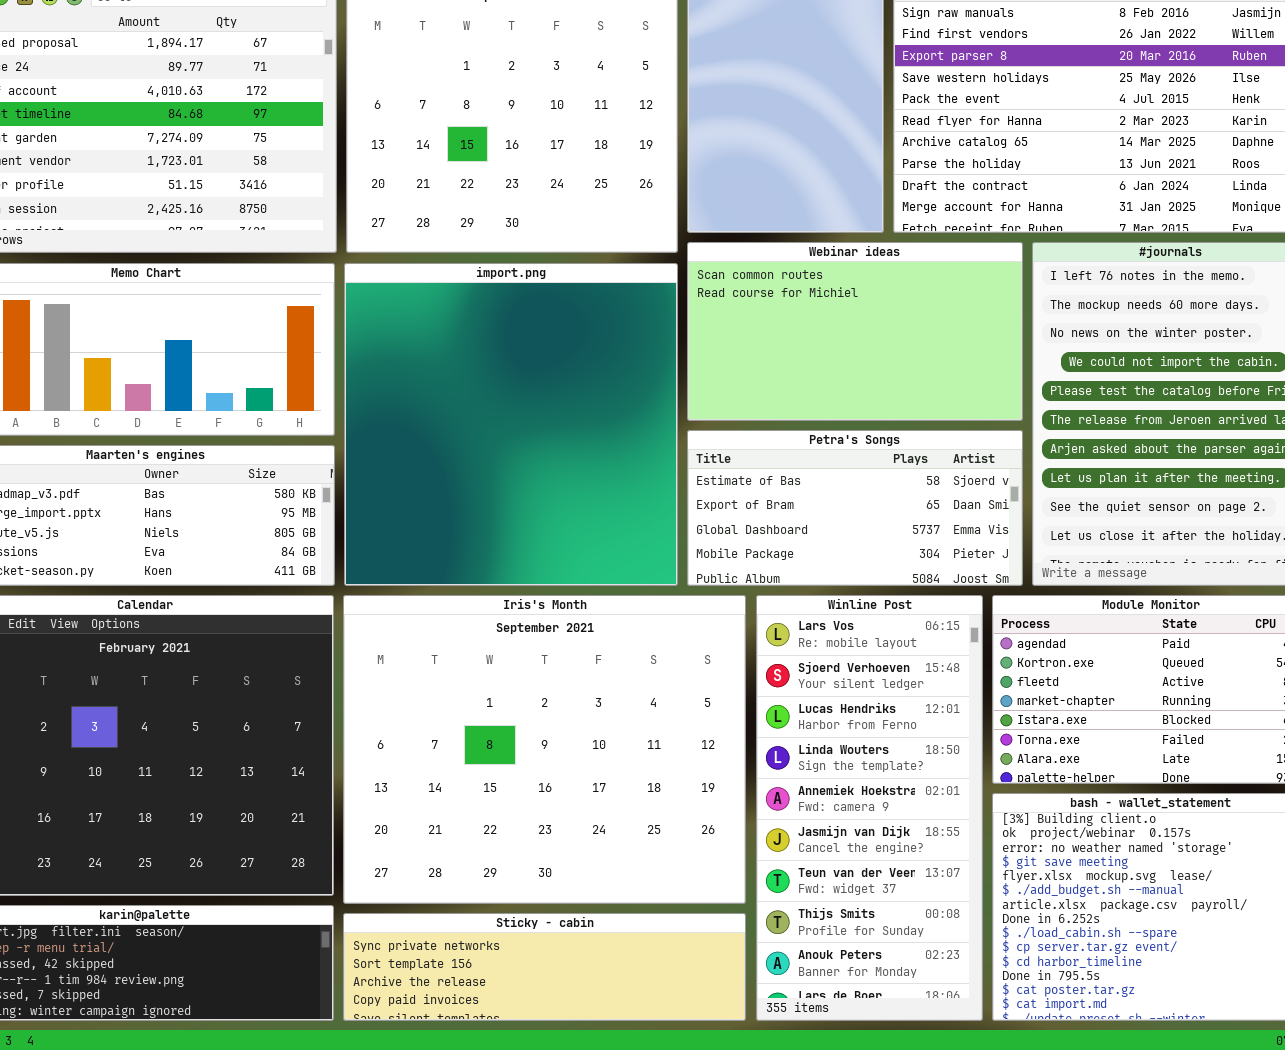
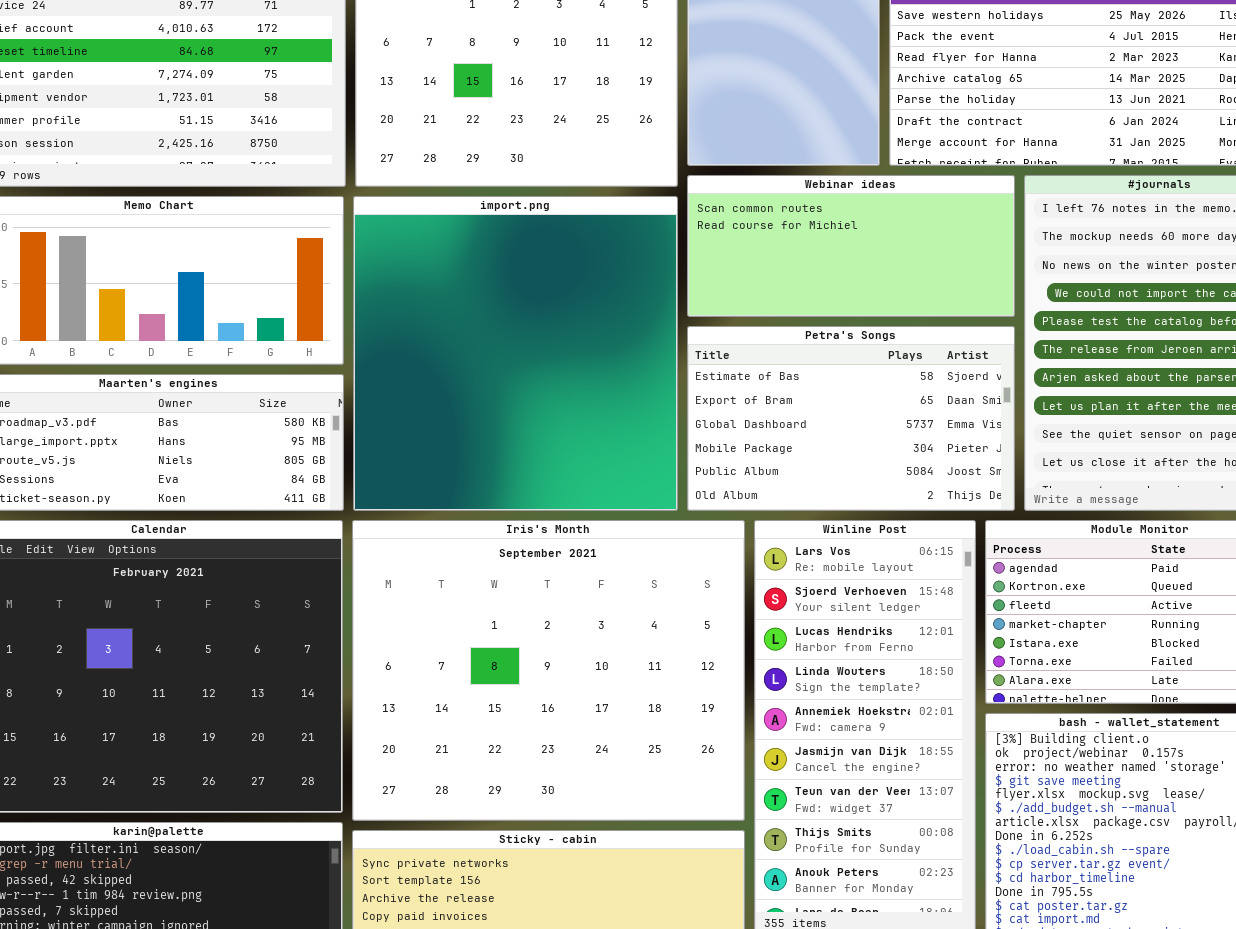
Webinar ideas: [687,242,1023,421] -> [687,175,1015,317], resized
Petra's Songs: [687,430,1023,586] -> [687,326,1015,511], resized

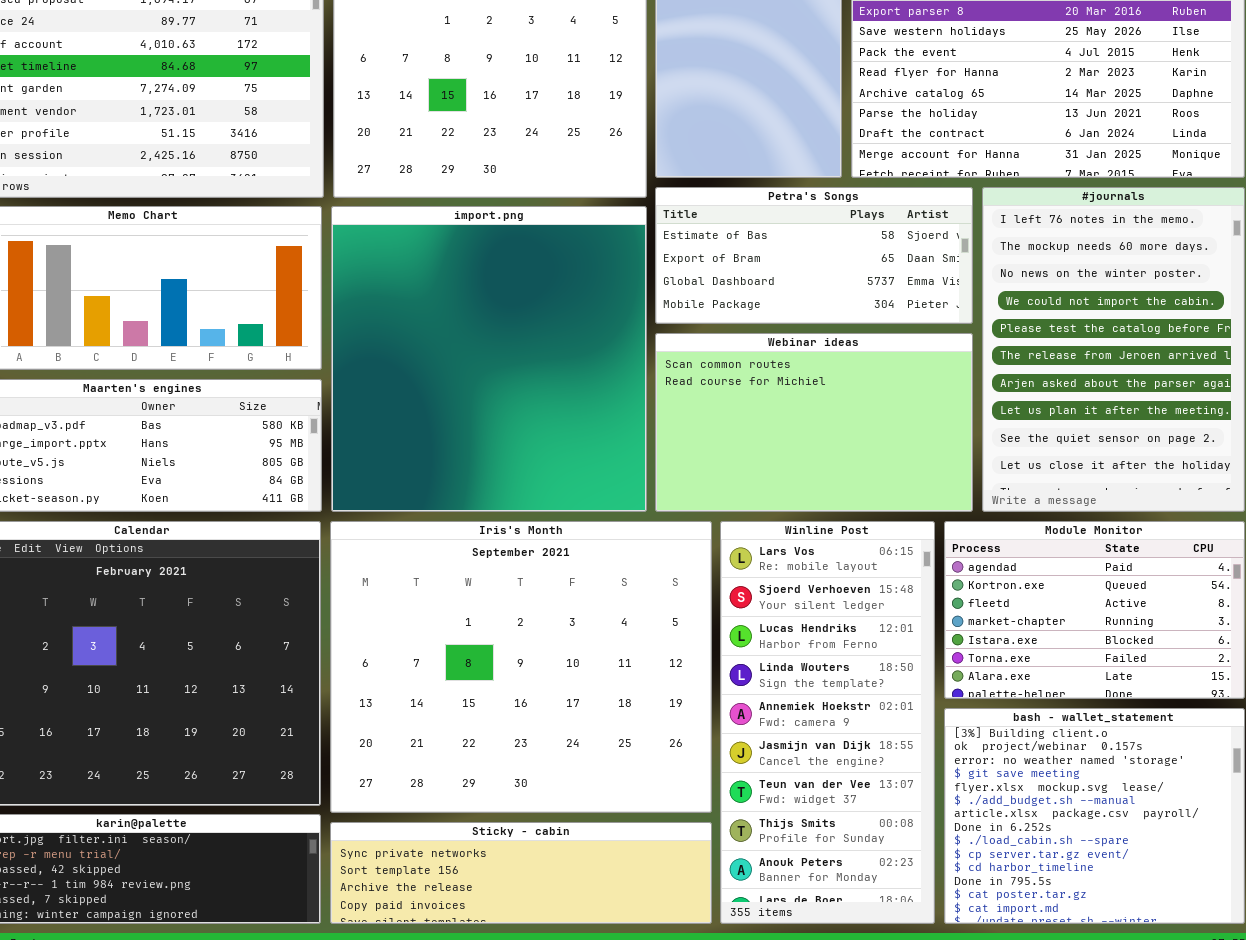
Webinar ideas: [687,175,1015,317] -> [655,333,973,512], moved, resized
Petra's Songs: [687,326,1015,511] -> [655,187,973,324], moved, resized

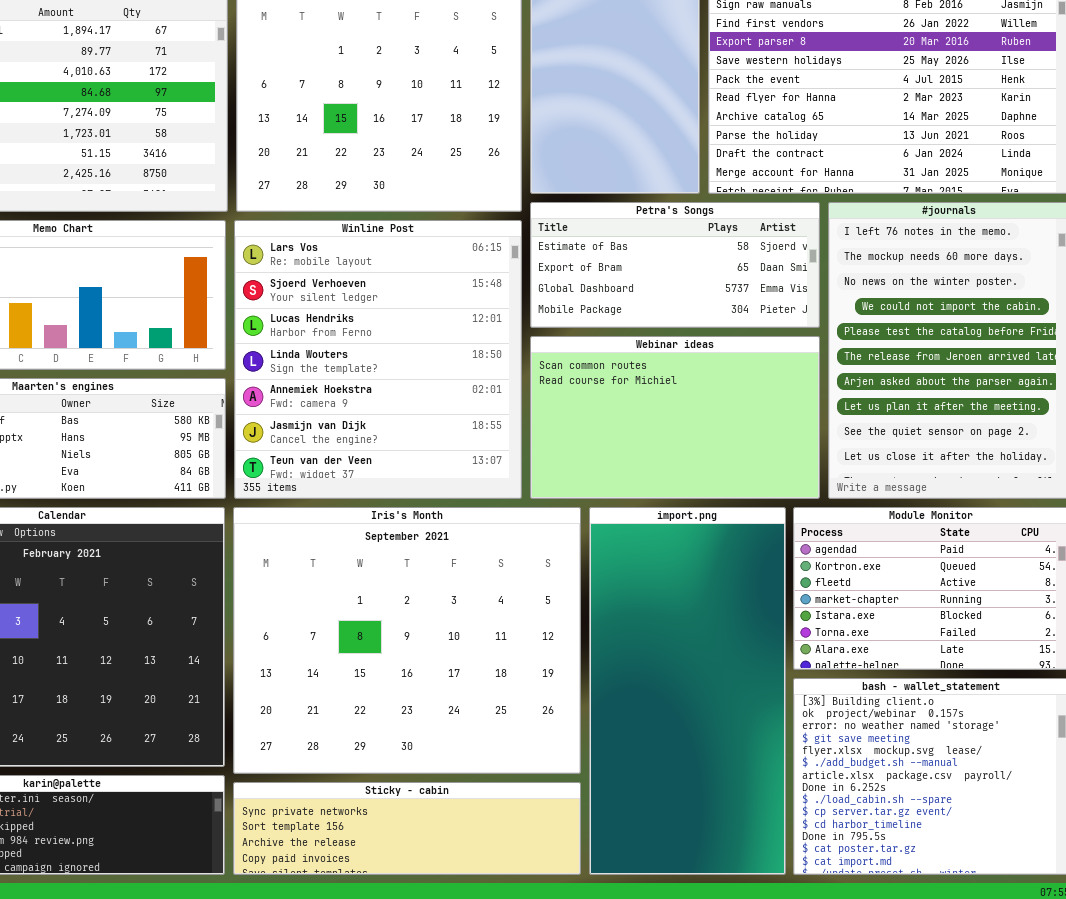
import.png: [331,206,647,512] -> [589,507,786,875], moved, resized
Winline Post: [720,521,935,924] -> [234,220,522,499], moved, resized

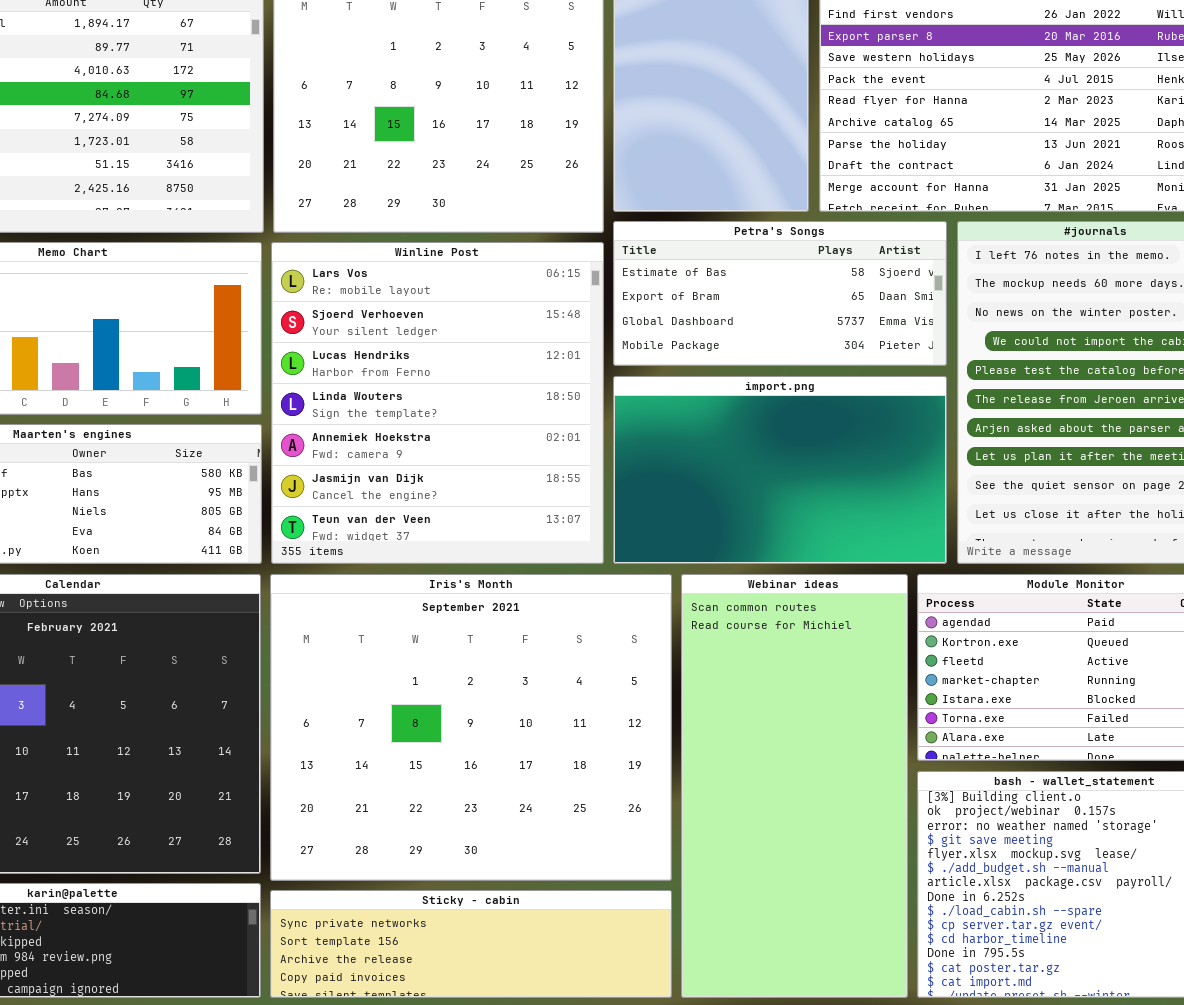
Webinar ideas: [530,336,820,499] -> [681,574,908,998], moved, resized
import.png: [589,507,786,875] -> [613,376,947,564], moved, resized

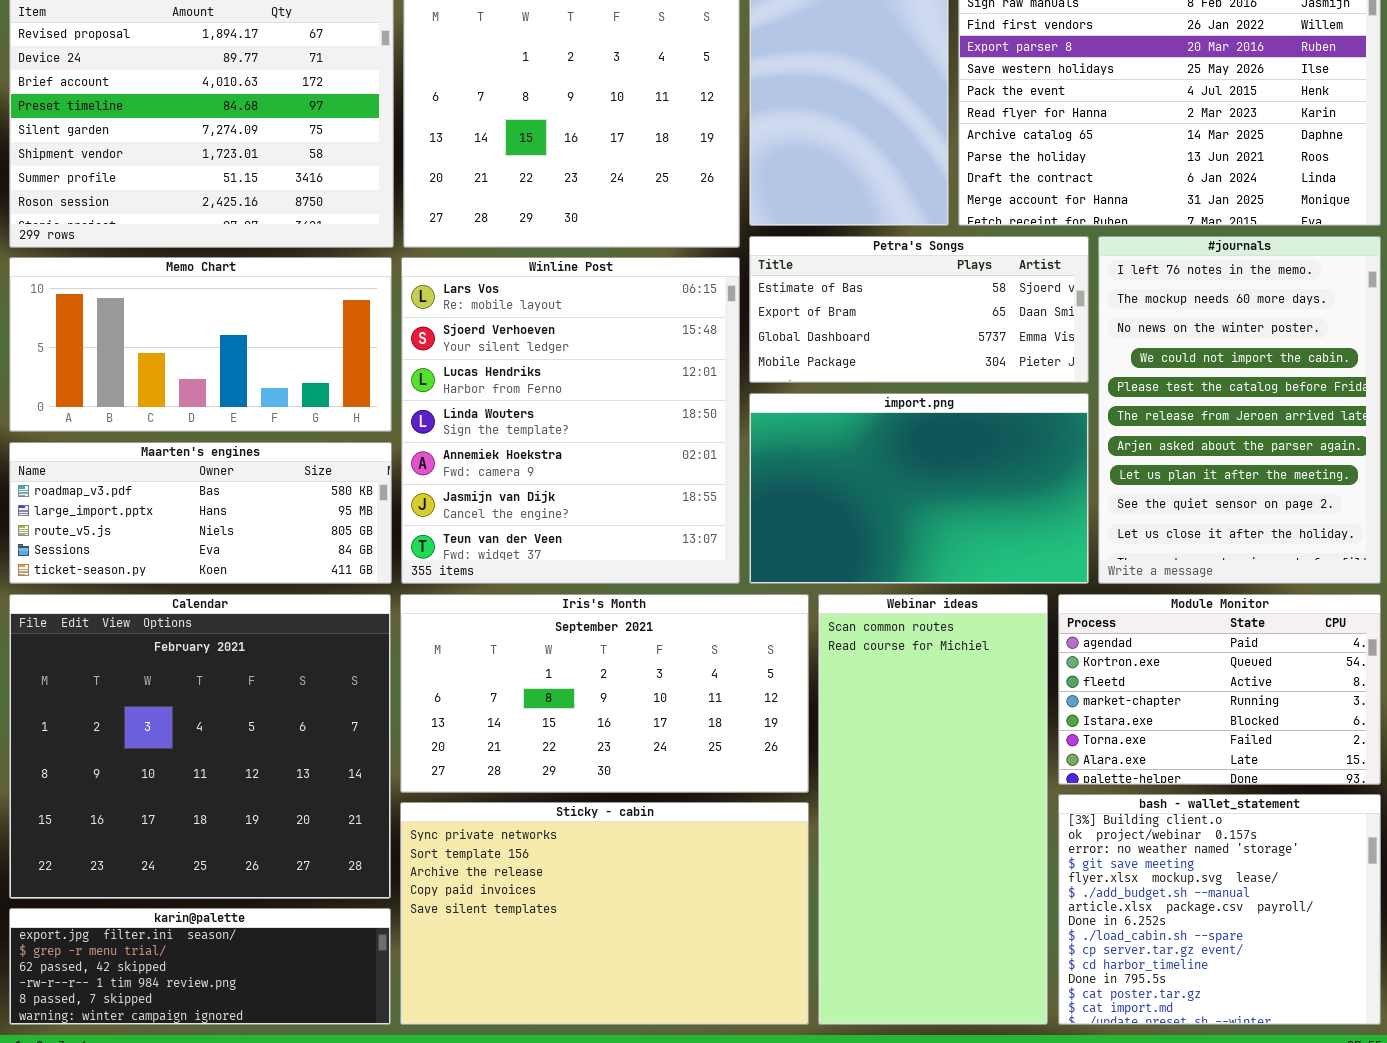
Iris's Month: [270,574,672,881] -> [400,594,809,793], resized
Sticky - cabin: [270,890,672,998] -> [400,802,809,1025], resized

